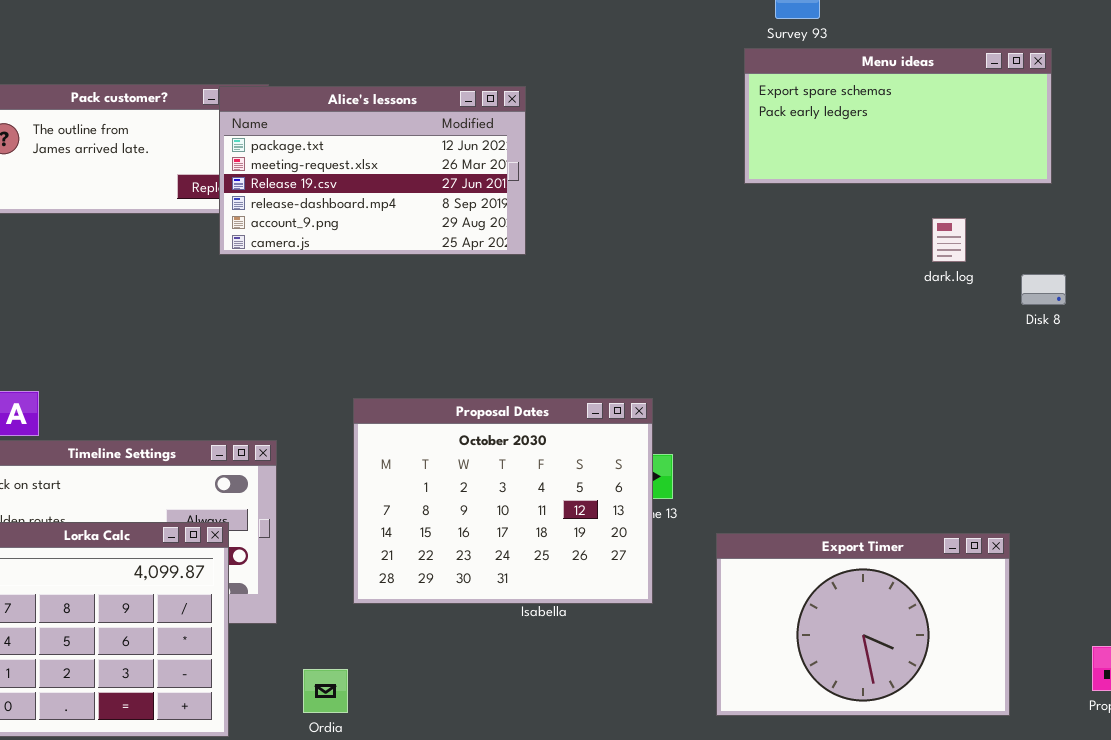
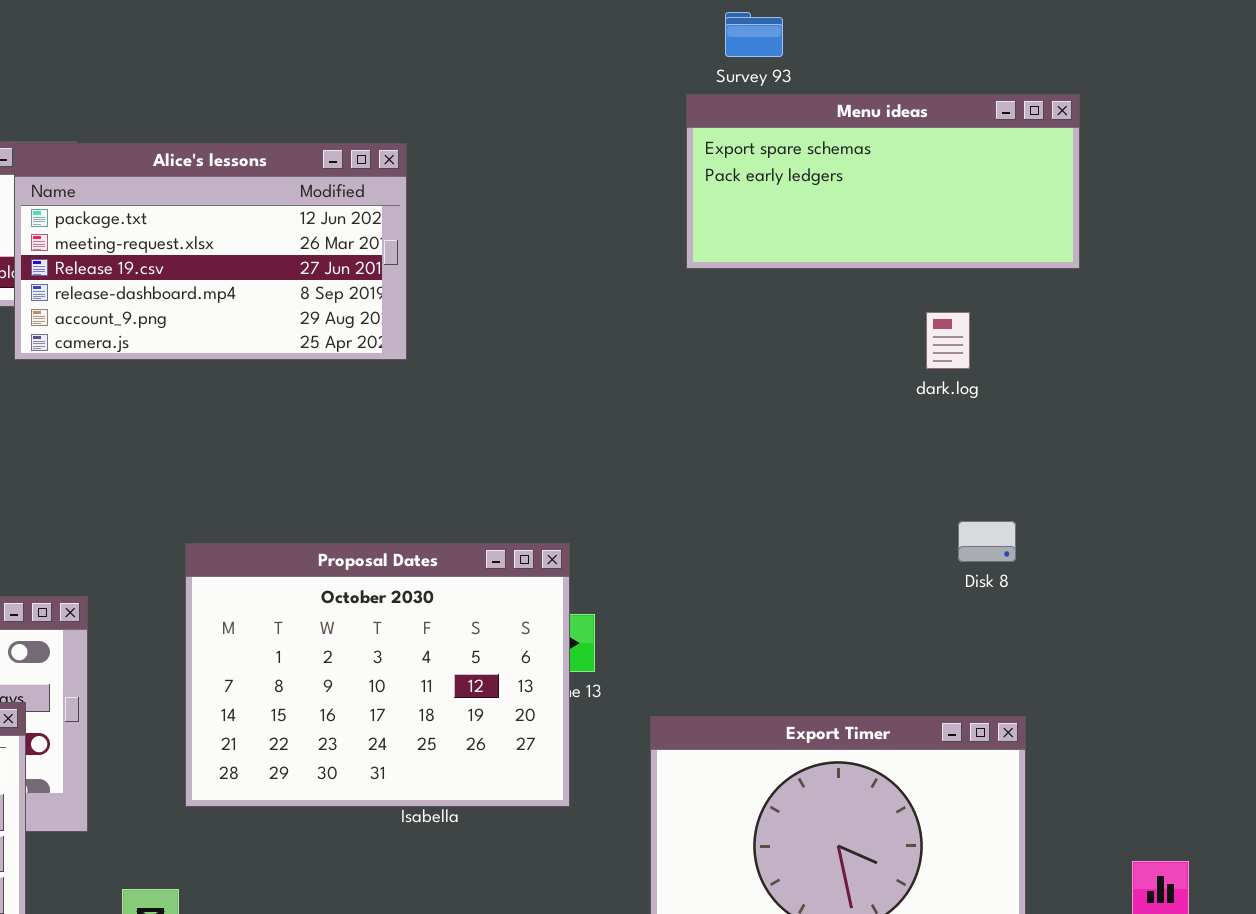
Disk 8: [1021,274,1066,305] -> [958,521,1016,562], moved

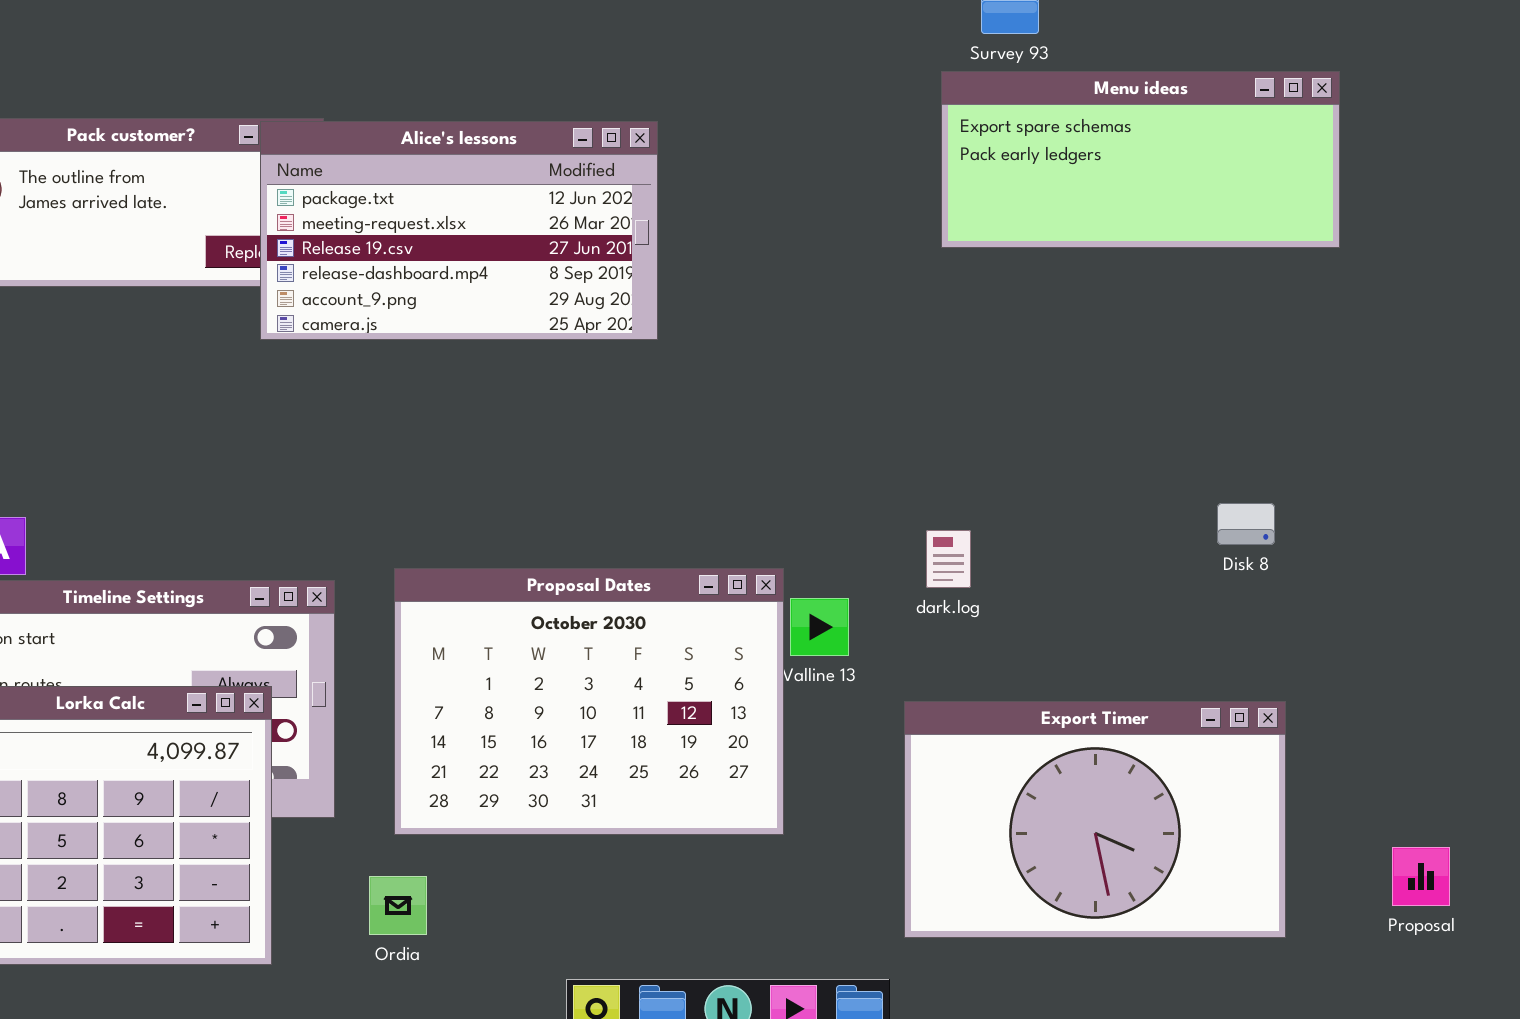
dark.log: [926,312,970,369] -> [926,530,971,588], moved
Proposal Dates: [185,543,570,807] -> [394,568,784,835], moved

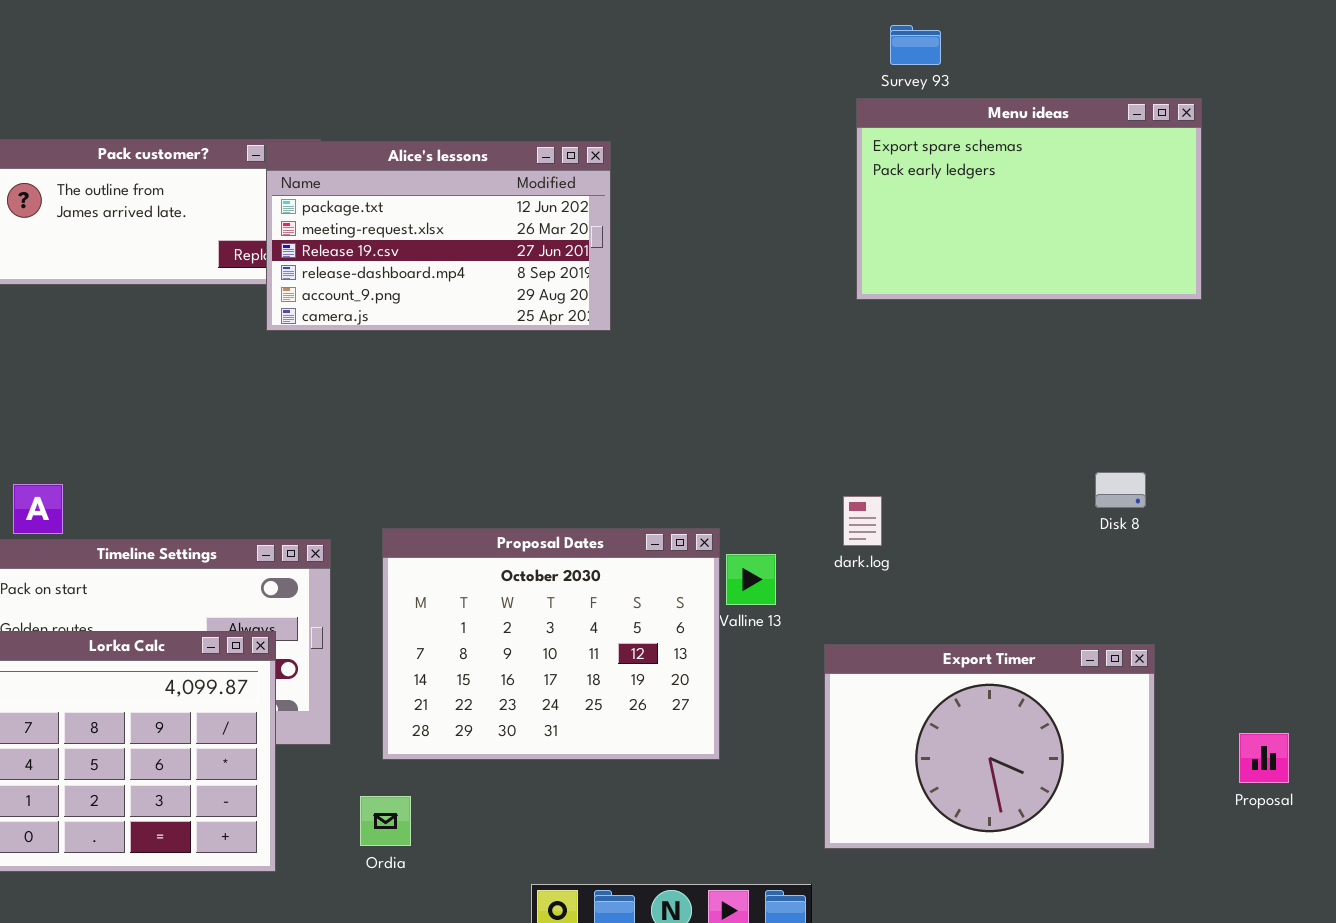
Menu ideas: [941,71,1340,248] -> [856,98,1202,300], resized
Proposal: [1392,847,1450,906] -> [1239,733,1289,783], moved

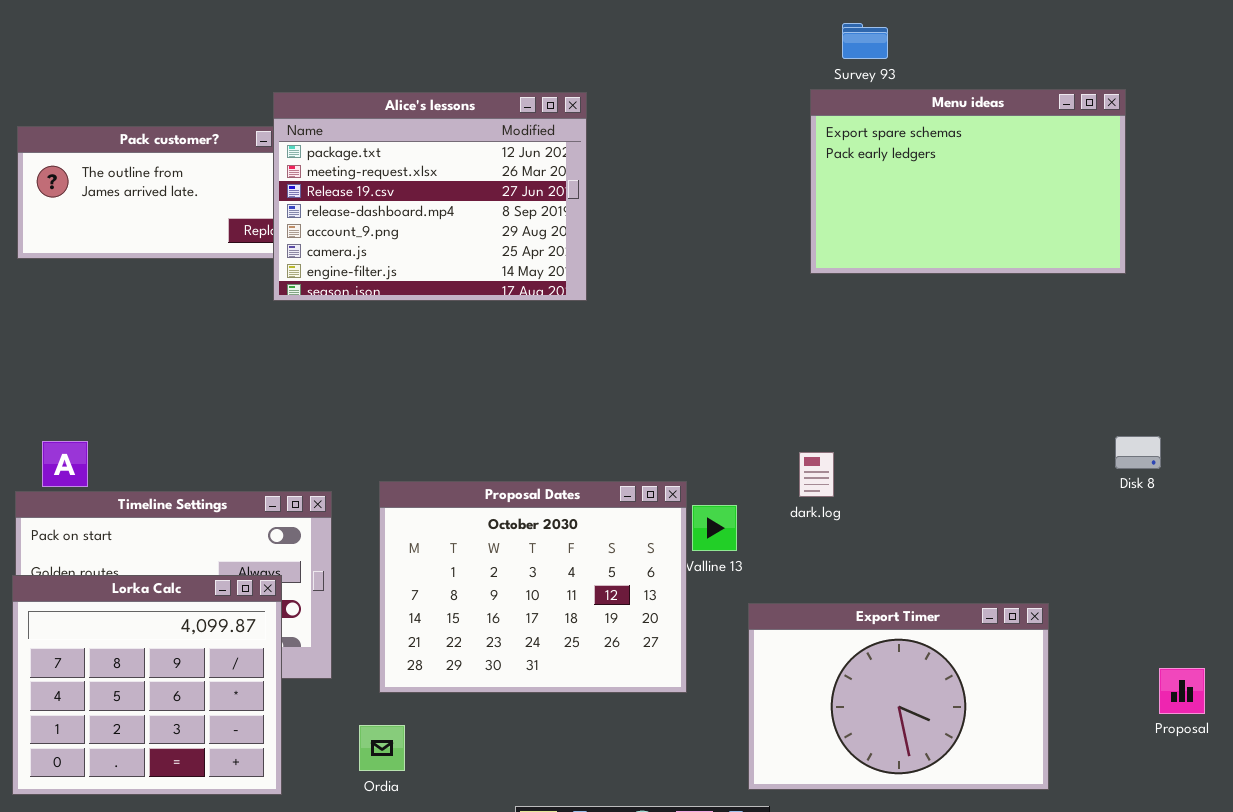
Alice's lessons: [266,141,611,331] -> [273,92,587,301], resized
Disk 8: [1095,472,1146,508] -> [1115,436,1161,469], moved
Export Timer: [824,644,1155,849] -> [748,603,1049,790], moved

